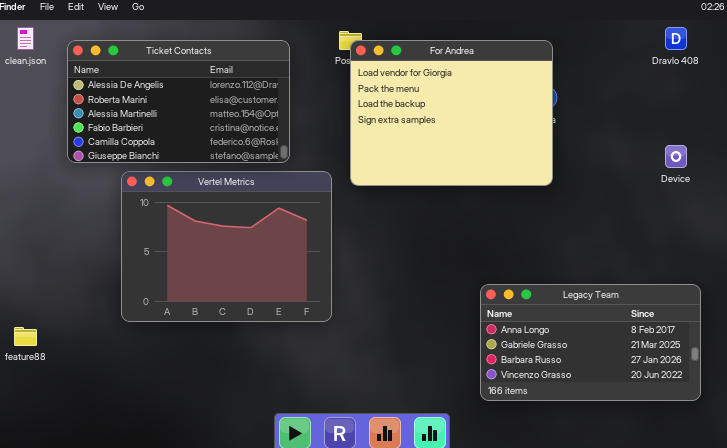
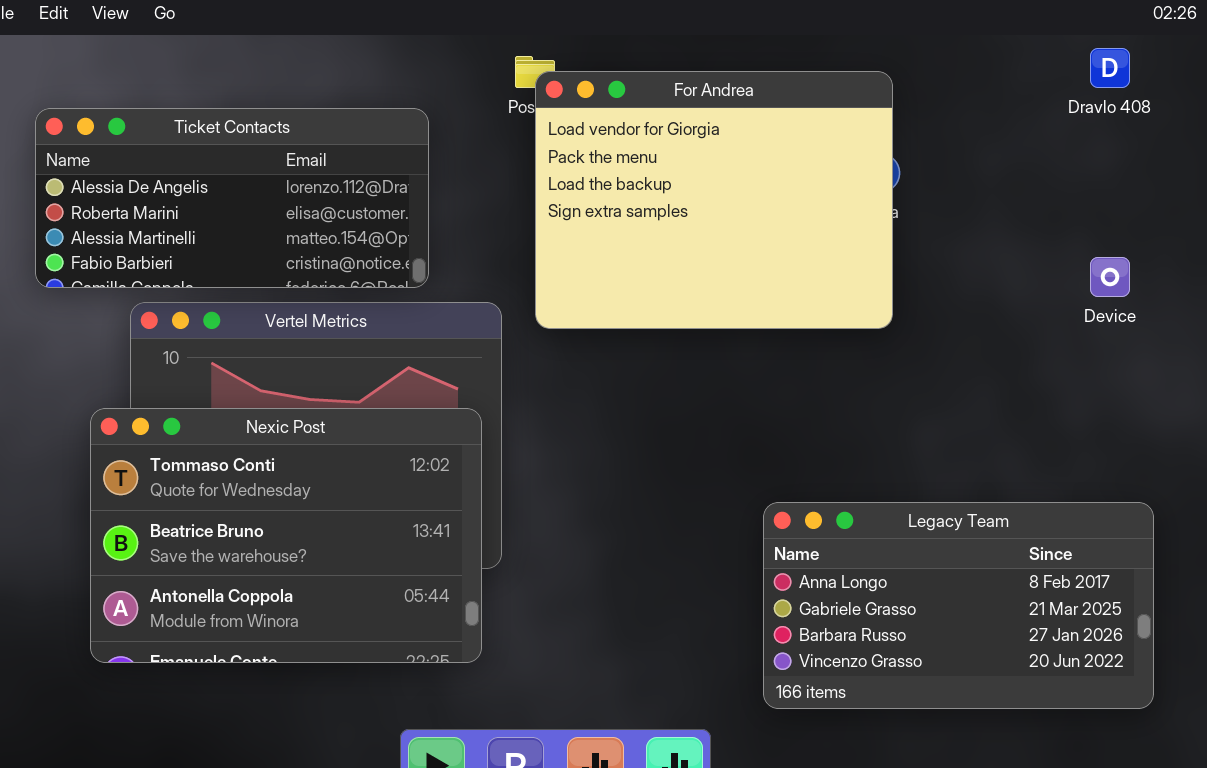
Ticket Contacts: [67,40,290,163] -> [35,108,429,288], resized
Nexic Post: none -> [90,408,482,663], opened

